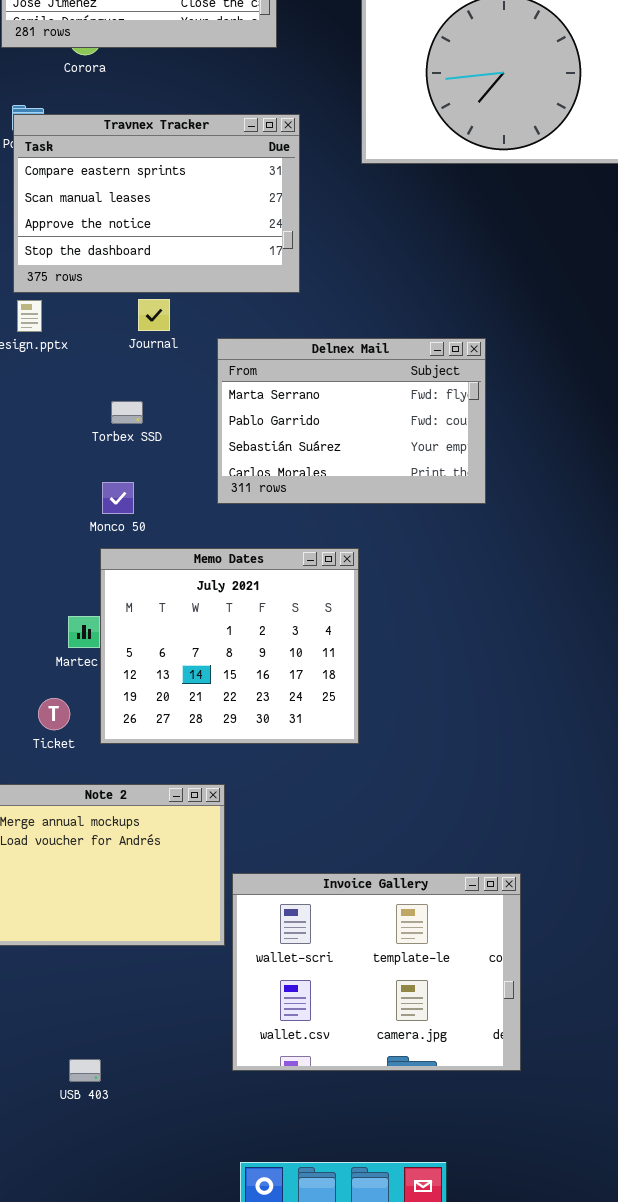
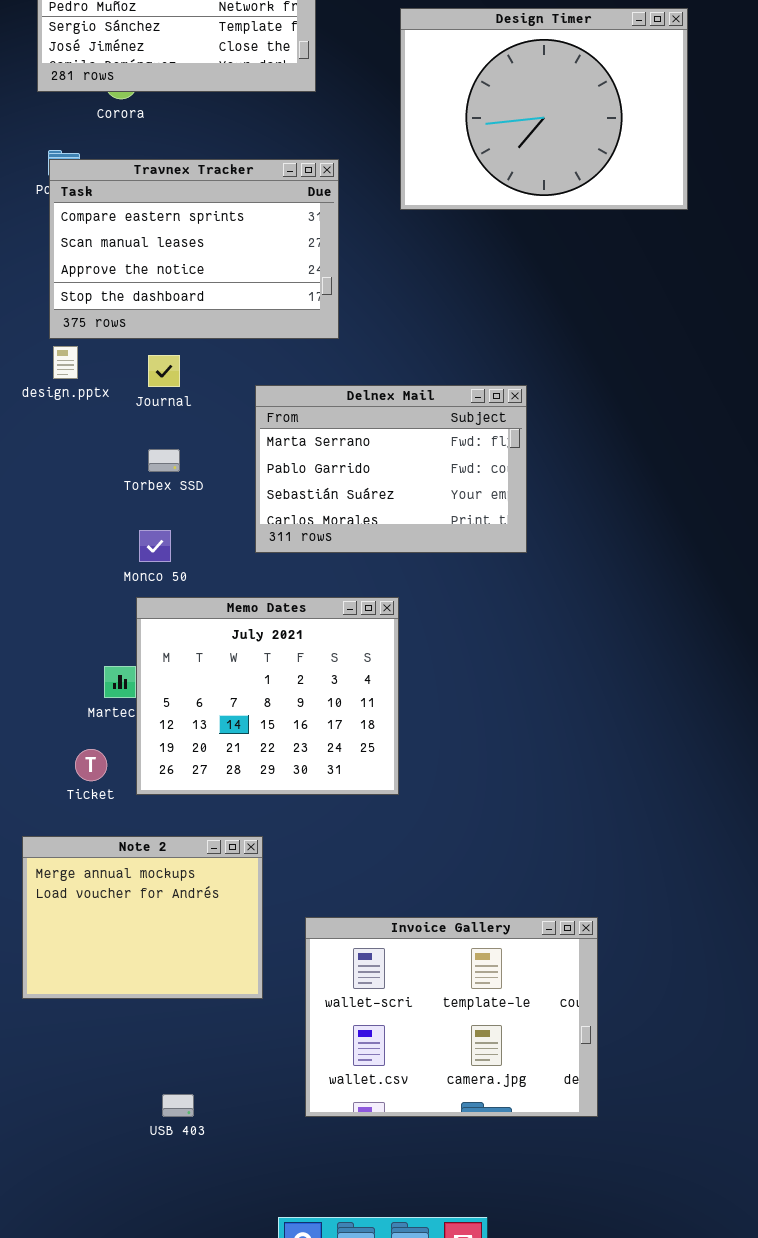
Journal: [138,299,170,331] -> [148,355,180,387], moved
Invoice Gallery: [232,873,521,1071] -> [305,917,598,1117], moved
USB 403: [69,1059,101,1082] -> [162,1094,194,1117], moved

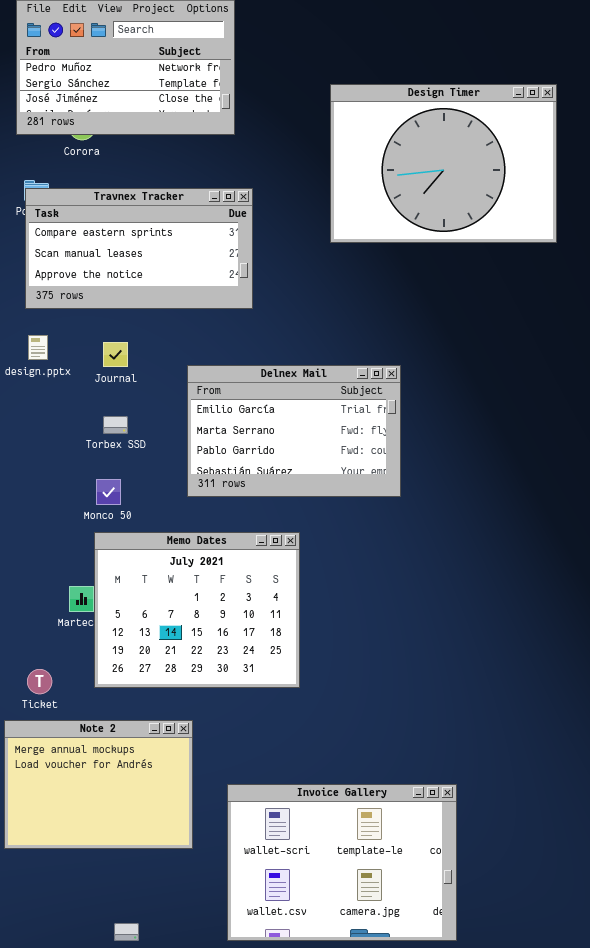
Design Timer: [400,8,688,210] -> [330,84,557,243], moved
Travnex Tracker: [49,159,339,339] -> [25,188,253,309], resized
Delnex Mail: [255,385,527,553] -> [187,365,401,497], scrolled up 1 row
Ticket: [75,749,107,781] -> [27,669,52,694], moved

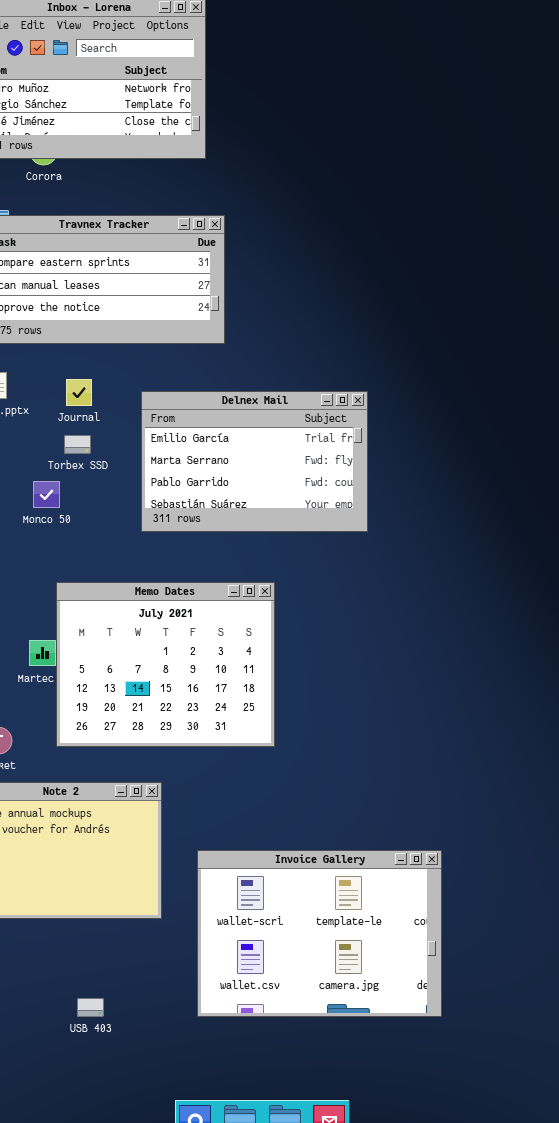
Design Timer: [330,84,557,243] -> none, closed
Delnex Mail: [187,365,401,497] -> [141,391,368,532], moved
Torbex SSD: [103,416,128,434] -> [64,435,91,454], moved
Monco 50: [96,479,121,505] -> [33,481,60,508], moved

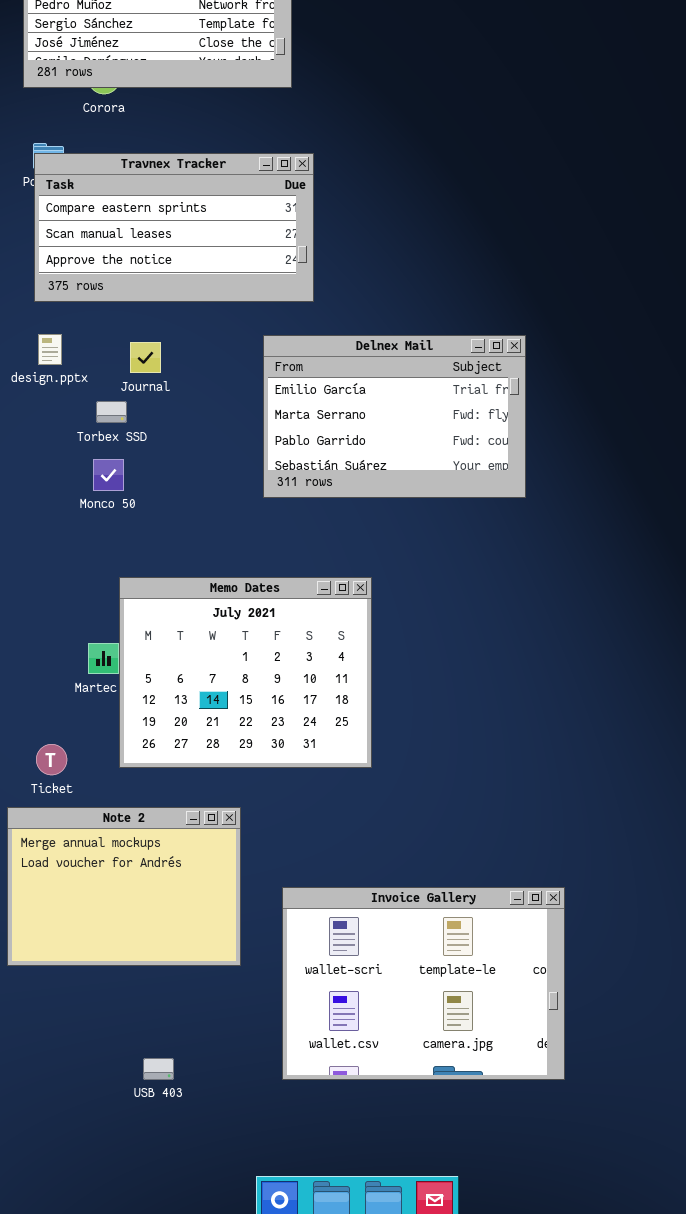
Delnex Mail: [141,391,368,532] -> [263,335,526,498], moved
Torbex SSD: [64,435,91,454] -> [96,401,127,423], moved

